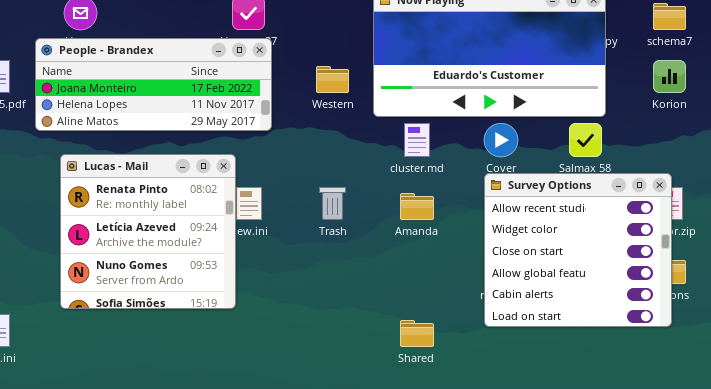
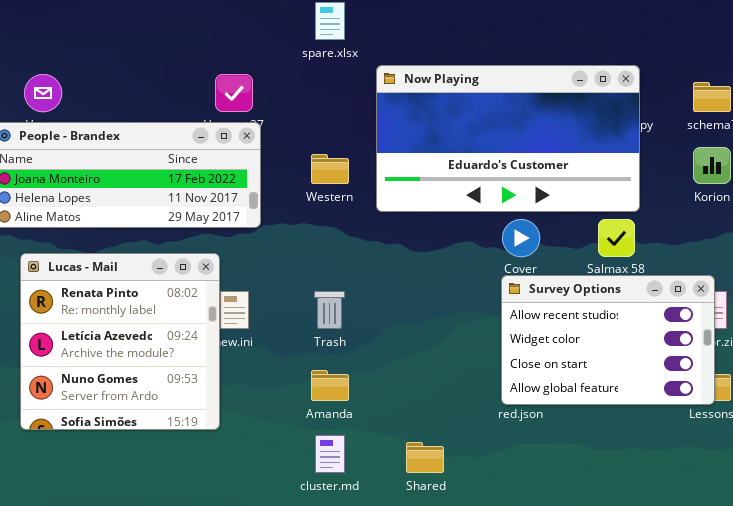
cluster.md: [404,123,430,157] -> [315,435,345,473], moved
Survey Options: [484,173,672,327] -> [501,275,715,405], resized
Amanda: [400,193,434,220] -> [311,370,349,401], moved

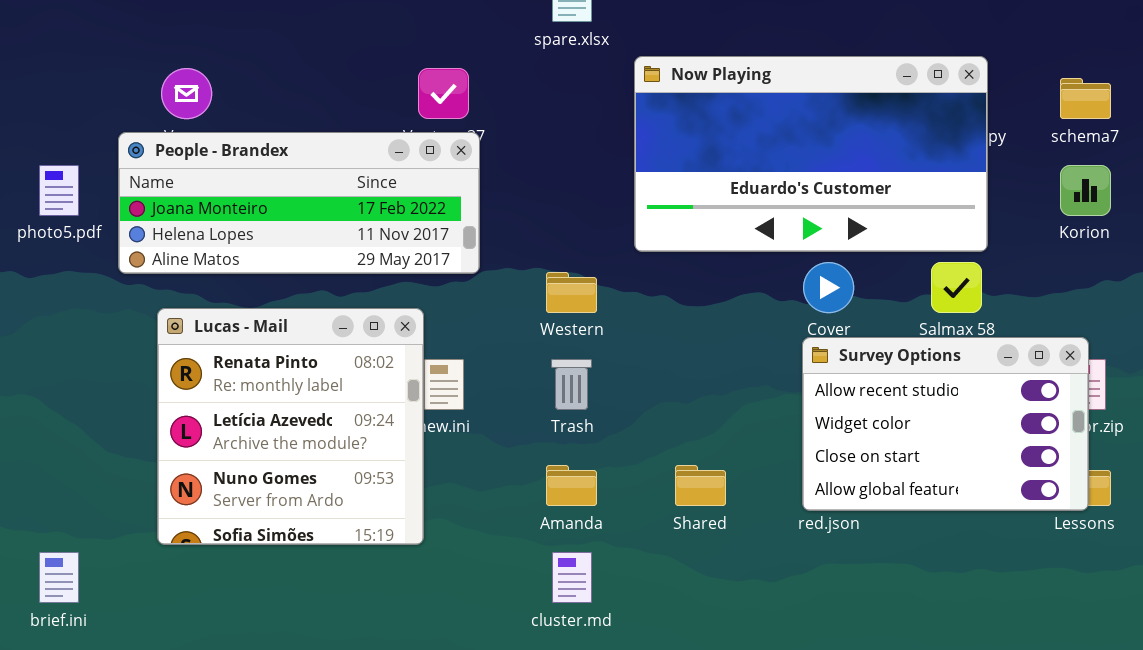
Western: [311,154,349,184] -> [546,272,597,313], moved
Shared: [406,442,444,473] -> [675,465,726,506], moved

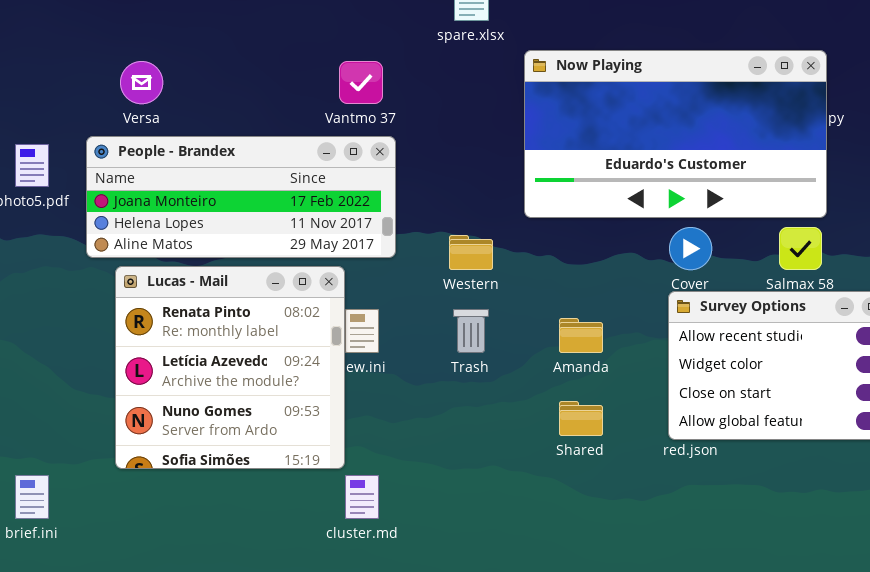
People - Brandex: [118,132,480,274] -> [86,136,396,258], moved
Amanda: [546,465,597,506] -> [559,318,603,353], moved
cluster.md: [552,552,592,603] -> [345,475,379,519], moved

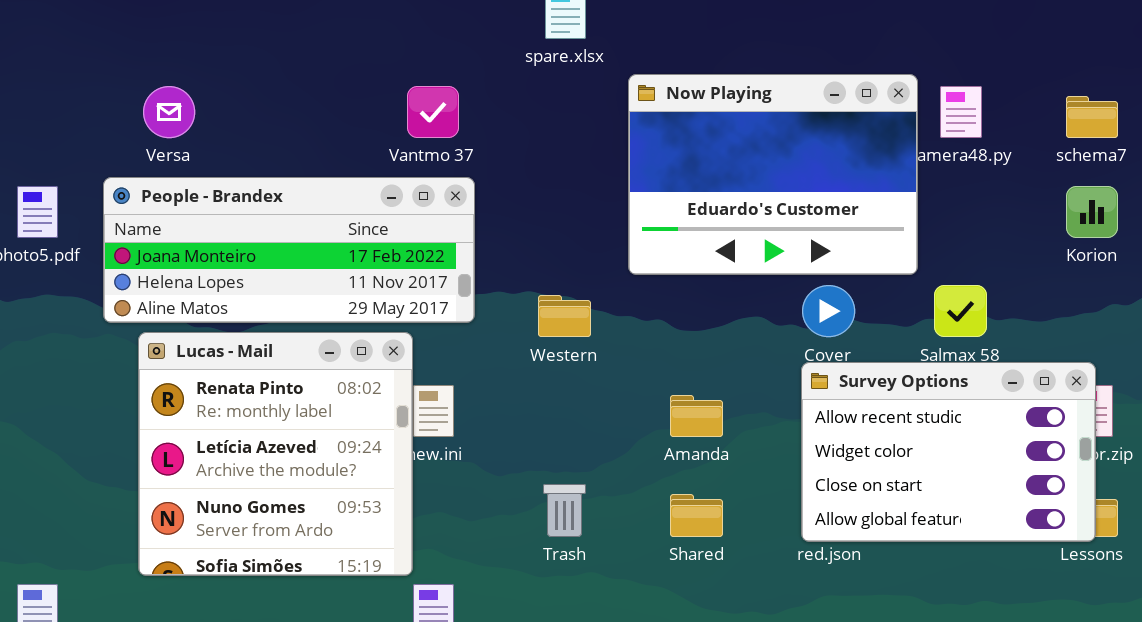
Now Playing: [524,50,827,218] -> [628,74,918,275], resized
Trash: [453,309,489,353] -> [543,484,586,537], moved

